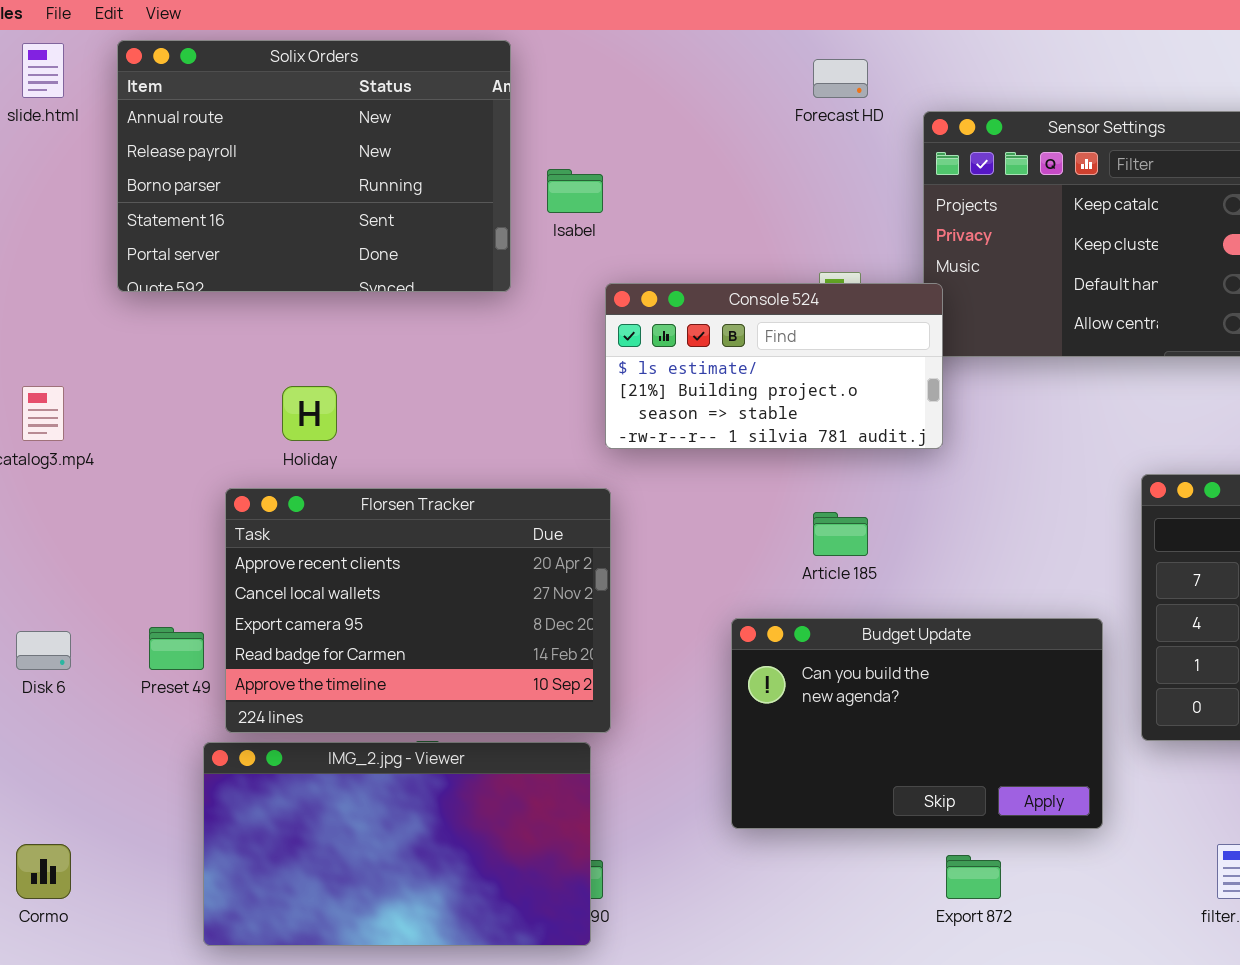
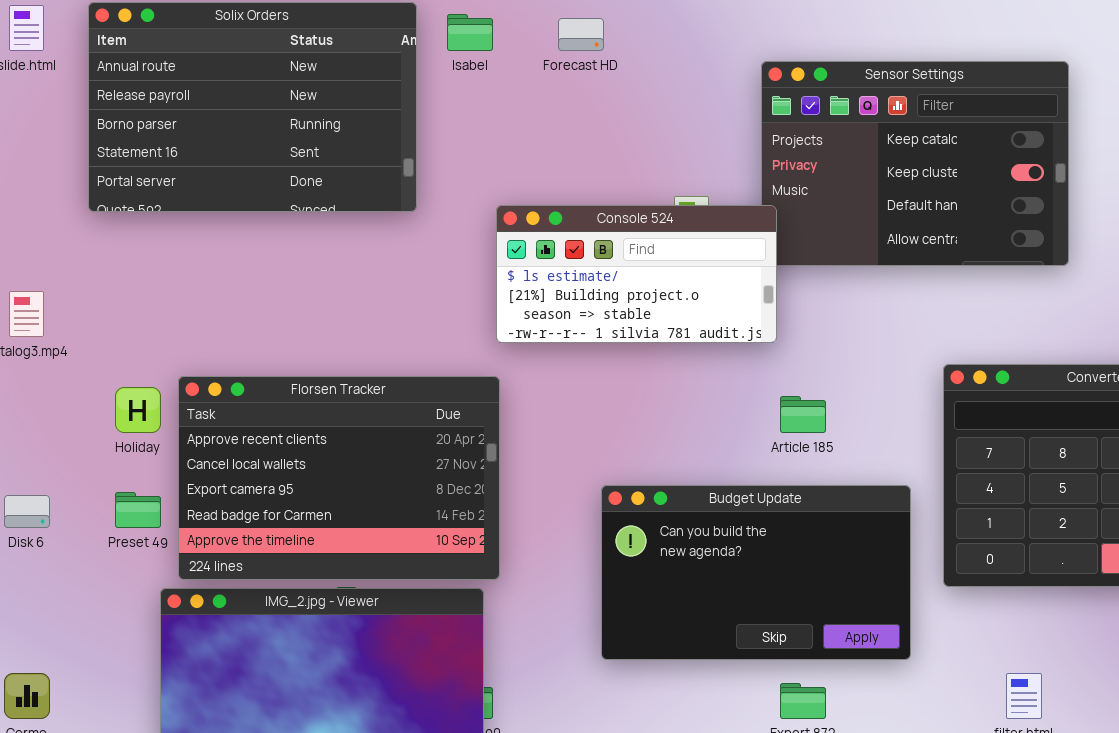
Forecast HD: [813,59,868,98] -> [558,18,604,51], moved
Isabel: [547,169,603,213] -> [447,14,493,51], moved
Holiday: [282,386,337,441] -> [115,387,161,433], moved
Article 185: [813,512,868,556] -> [780,396,826,433], moved

